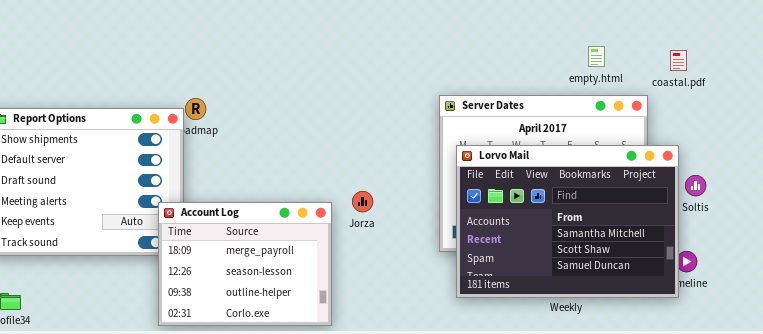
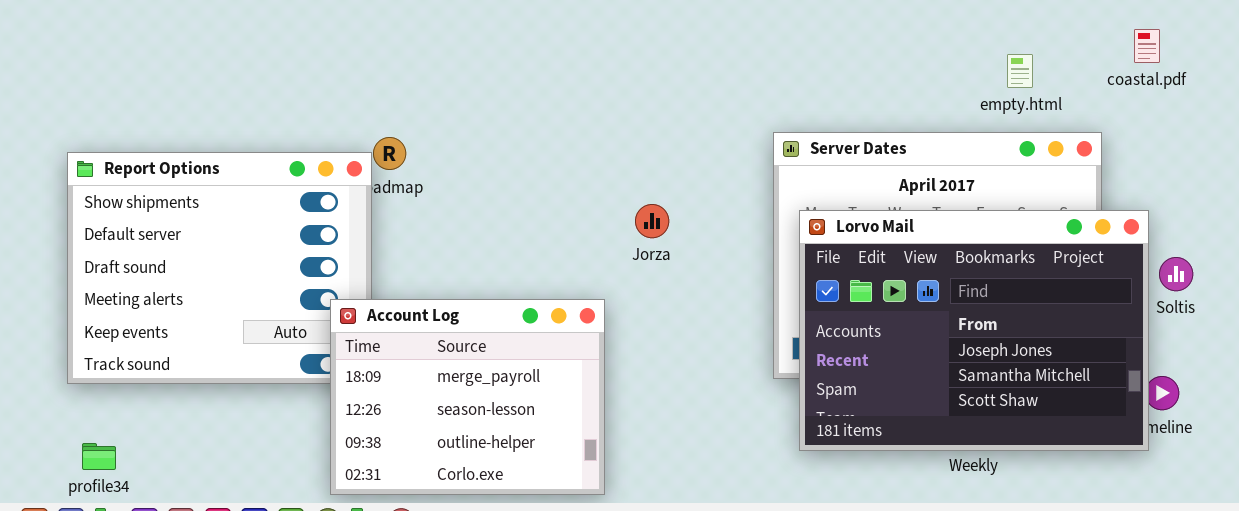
coastal.pdf: [670,50,687,71] -> [1134,29,1160,63], moved
Lorvo Mail: [456,145,679,298] -> [799,210,1149,451], scrolled up 1 row
Jorza: [352,191,373,212] -> [635,204,669,238], moved

